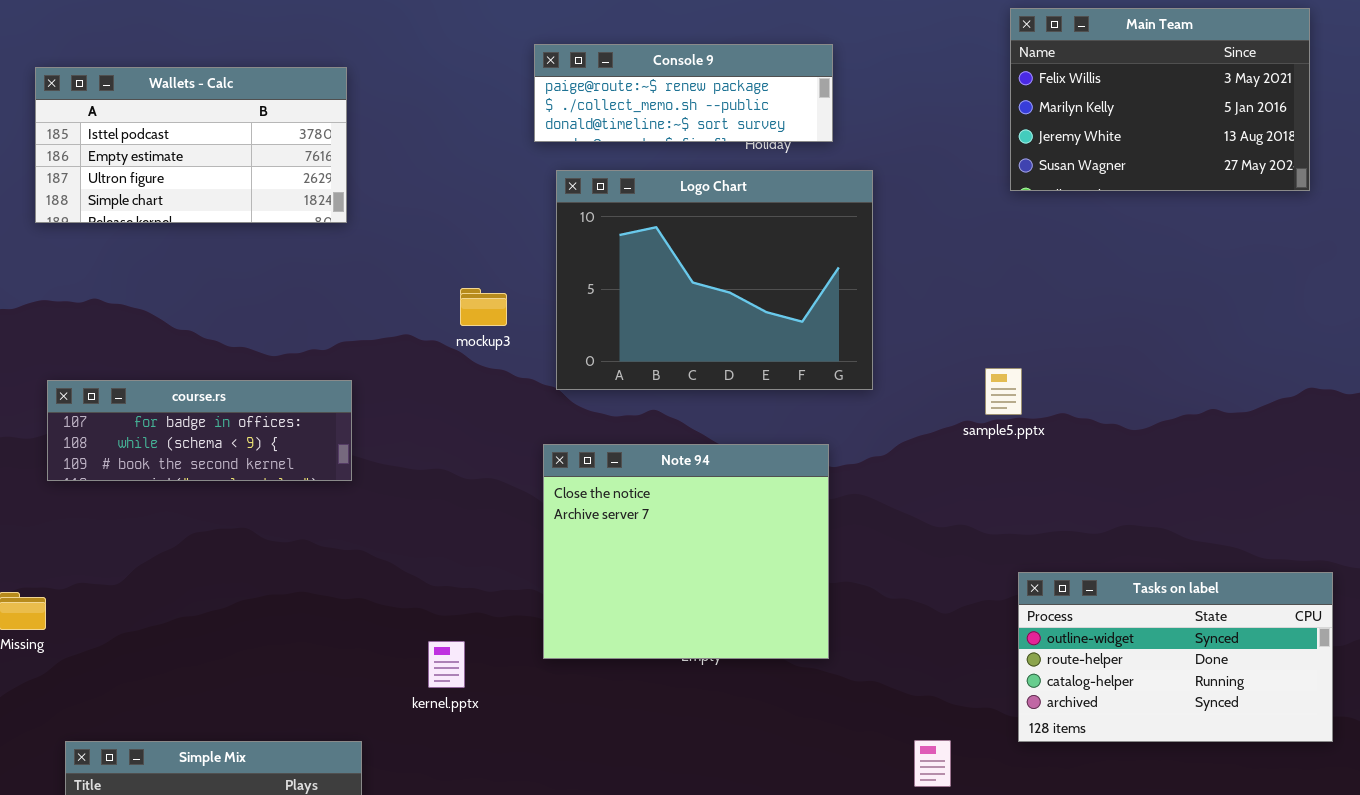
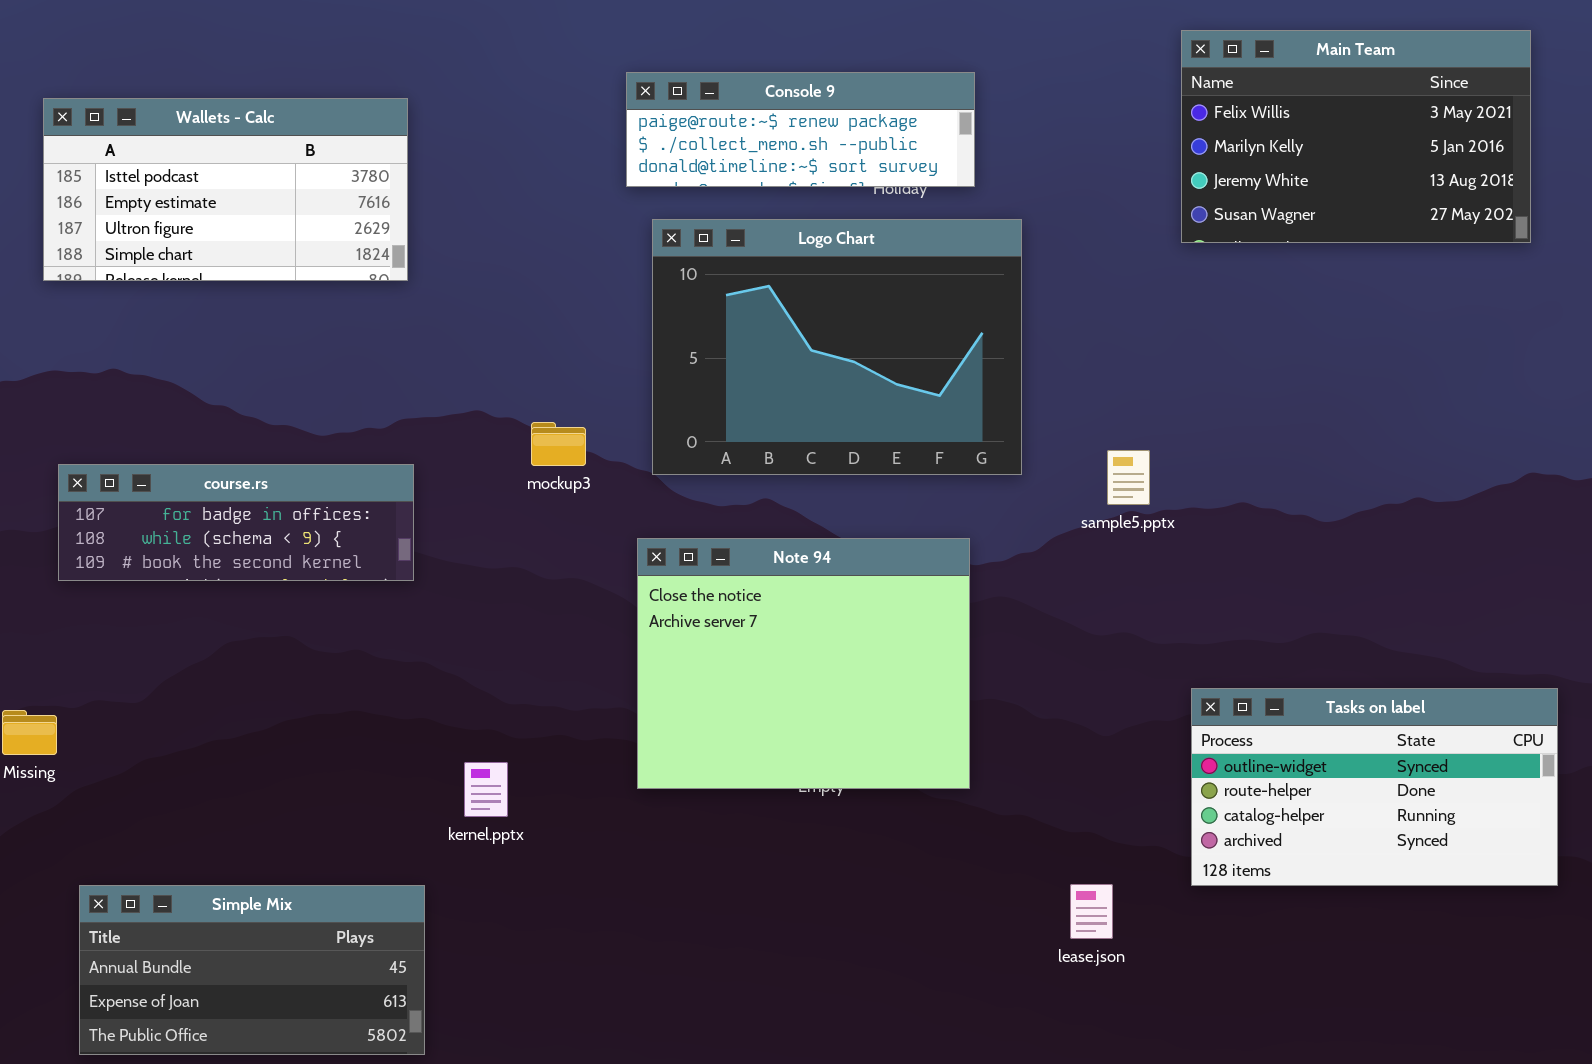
mockup3: [460,288,507,326] -> [531,422,586,466], moved
sample5.pptx: [985,368,1022,415] -> [1107,450,1150,505], moved
kernel.pptx: [428,641,465,688] -> [464,762,508,817], moved

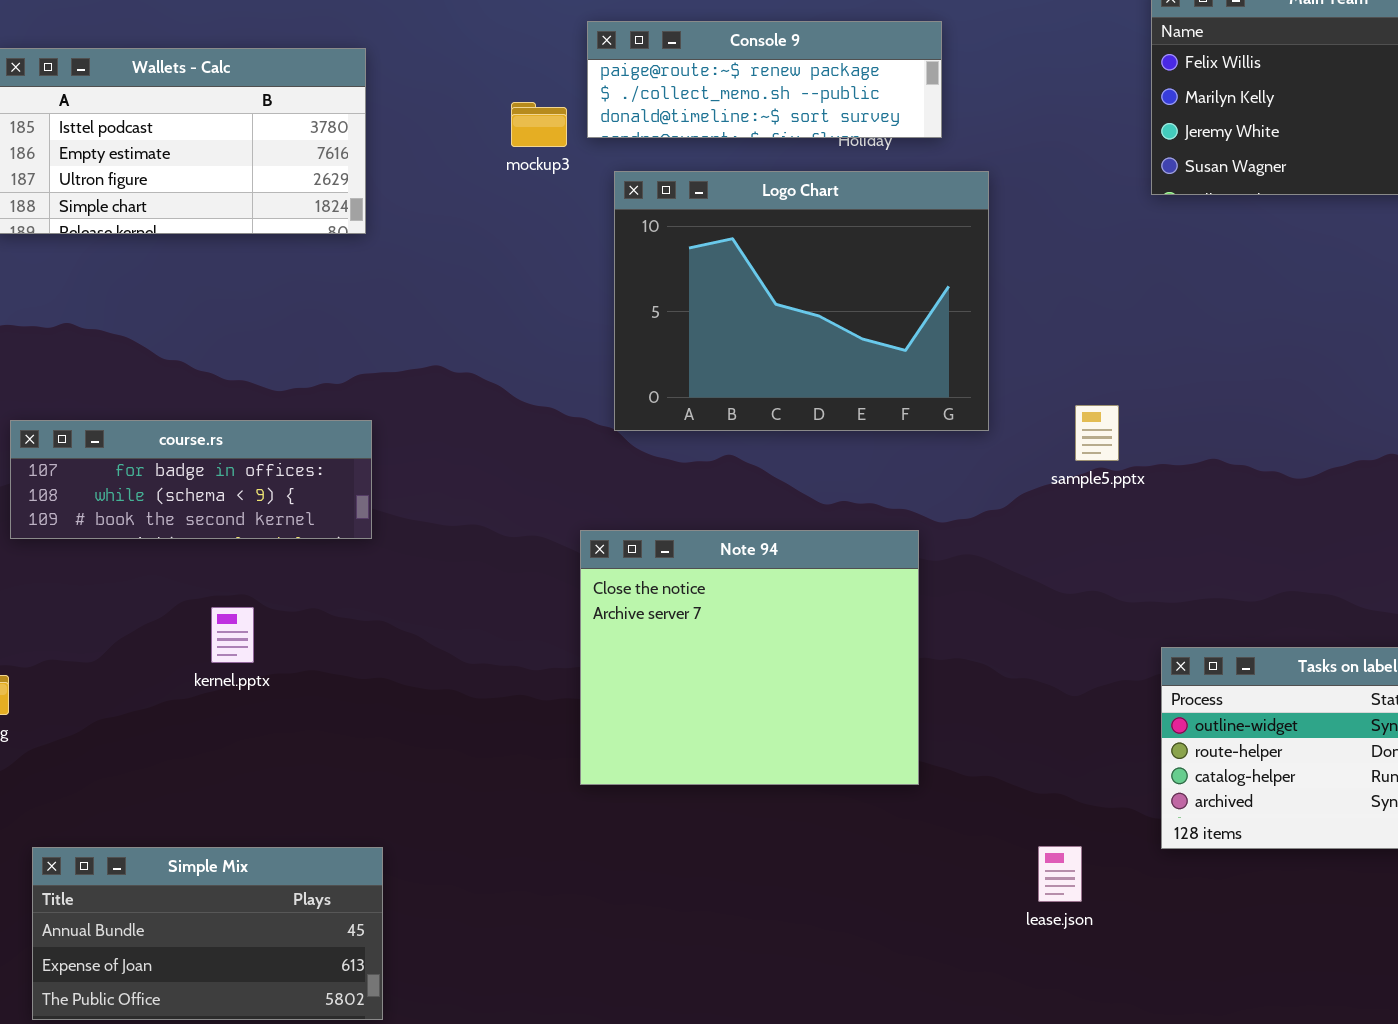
mockup3: [531,422,586,466] -> [511,102,567,147], moved
Note 94: [637,538,970,789] -> [580,530,919,785], moved
kernel.pptx: [464,762,508,817] -> [211,607,254,663], moved

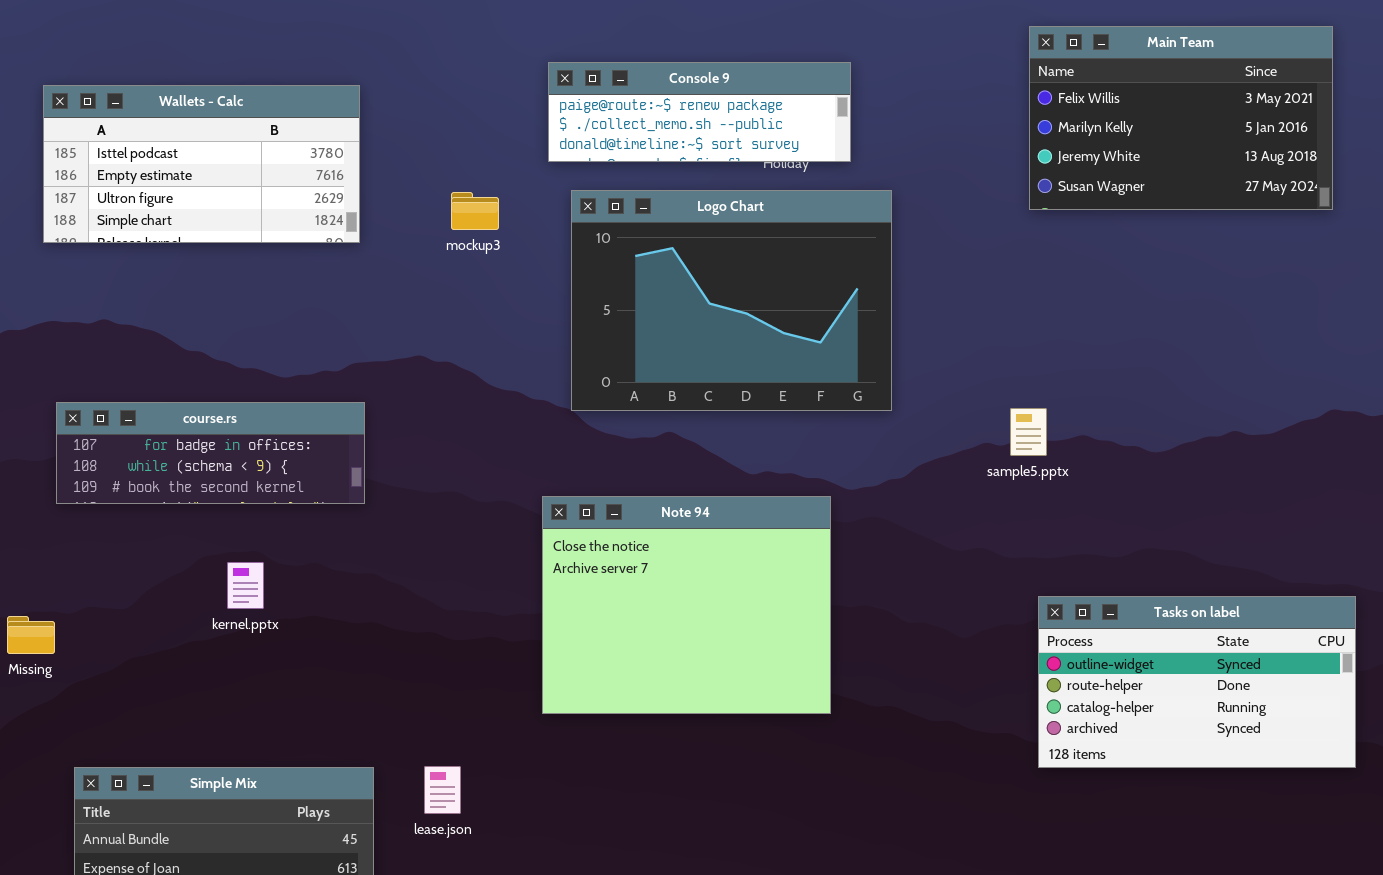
mockup3: [511,102,567,147] -> [451,192,499,230], moved
sample5.pptx: [1075,405,1119,461] -> [1010,408,1047,456], moved
lease.json: [1038,846,1082,902] -> [424,766,461,814], moved

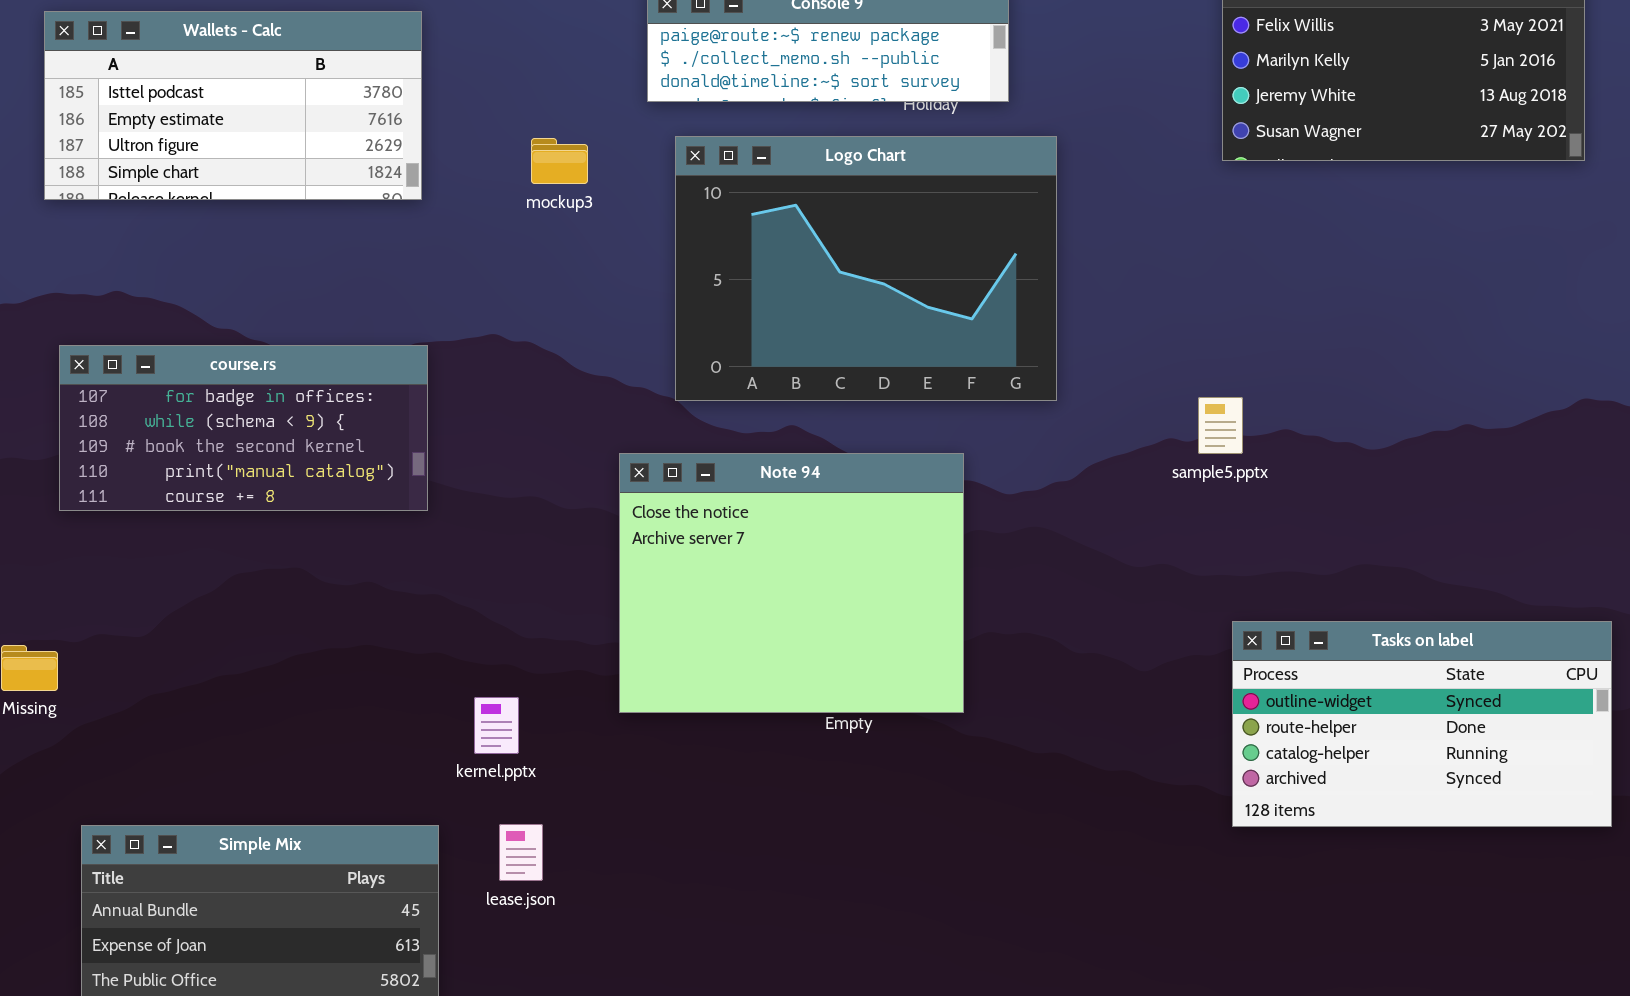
course.rs: [56,402,365,504] -> [59,345,428,511], resized
Note 94: [542,496,831,714] -> [619,453,964,713], moved
kernel.pptx: [227,562,264,609] -> [474,697,519,754], moved

